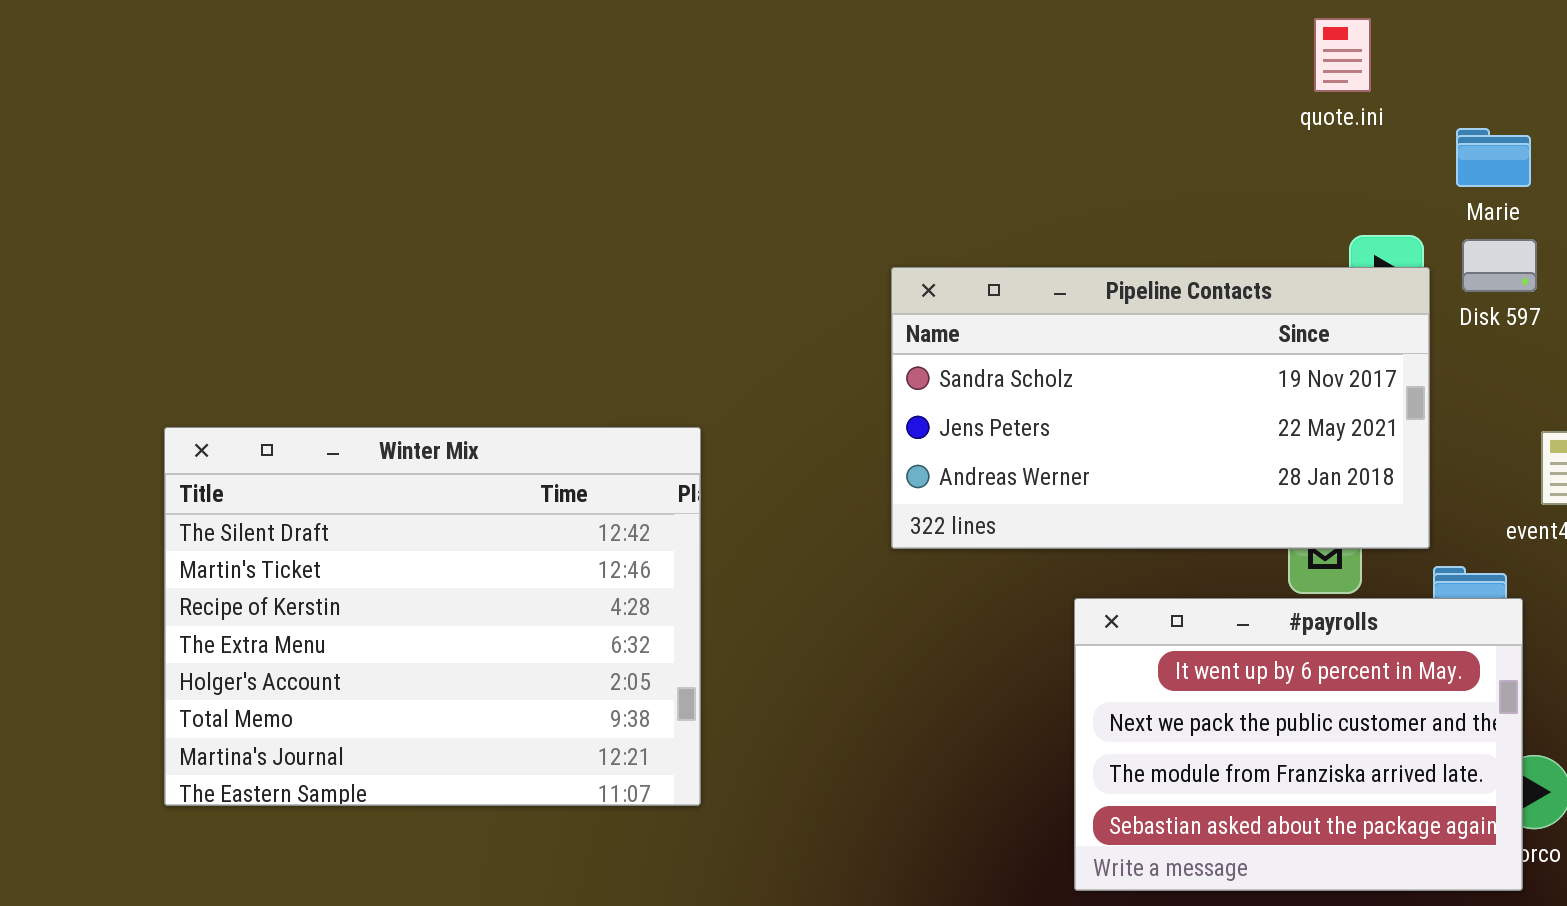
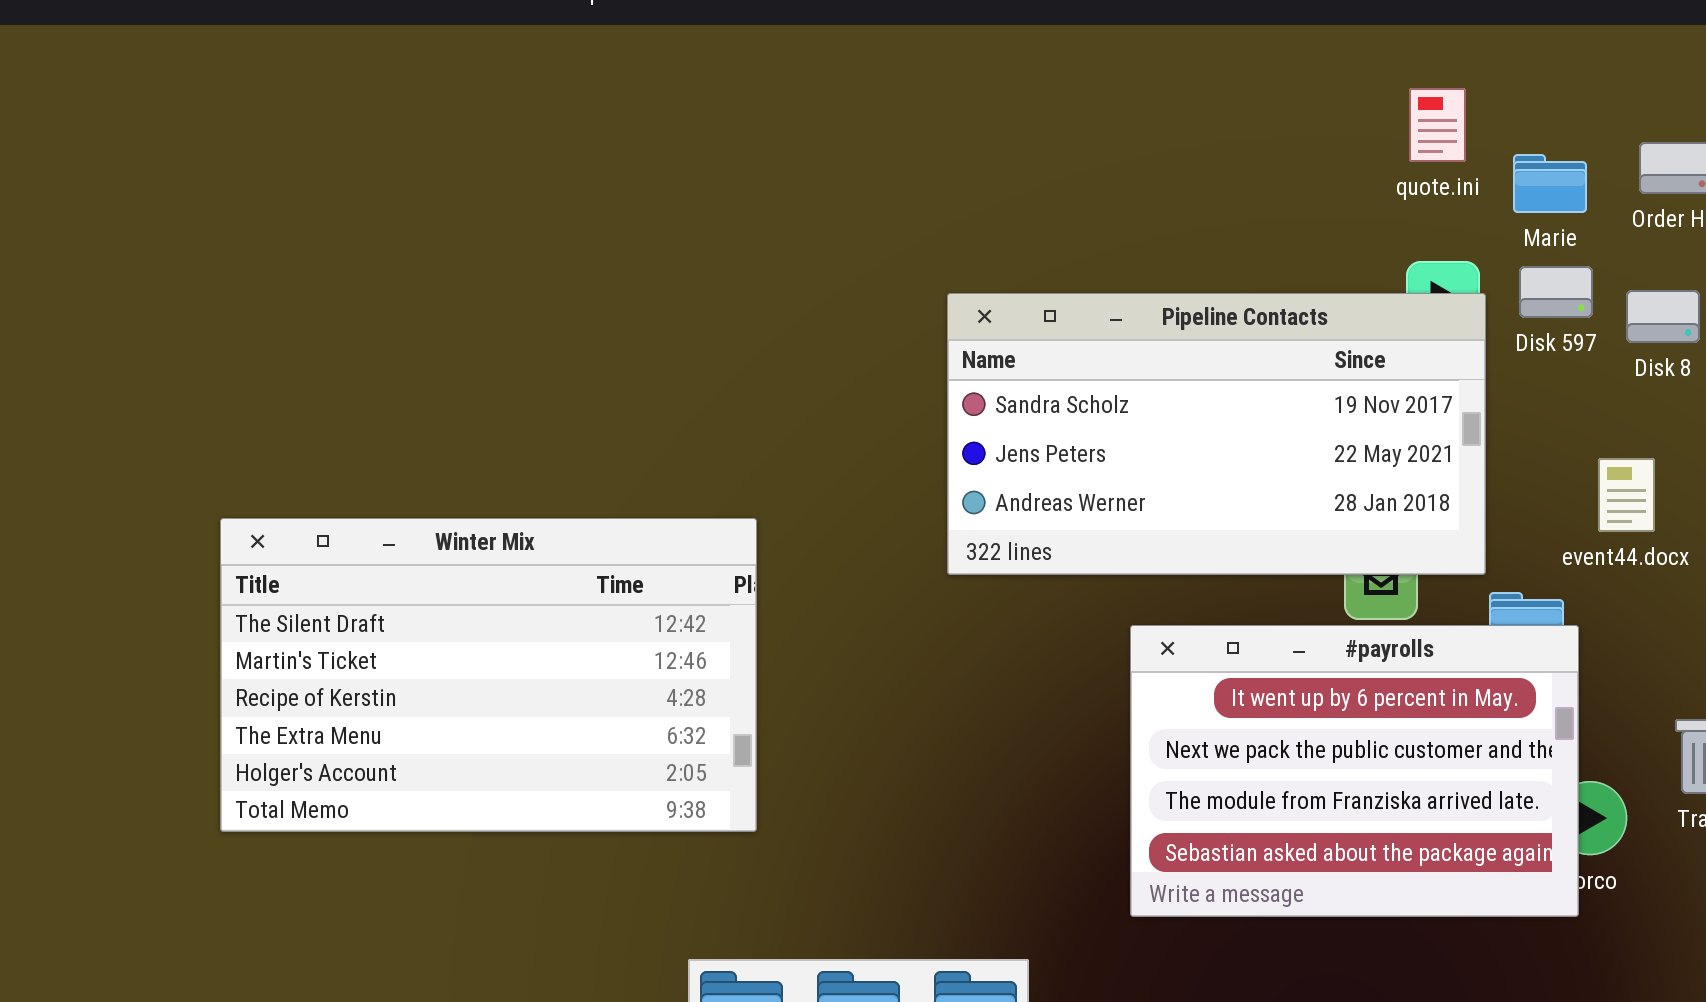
quote.ini: [1314,18,1371,92] -> [1409,88,1466,162], moved
Winter Mix: [164,427,701,806] -> [220,518,757,832], resized

